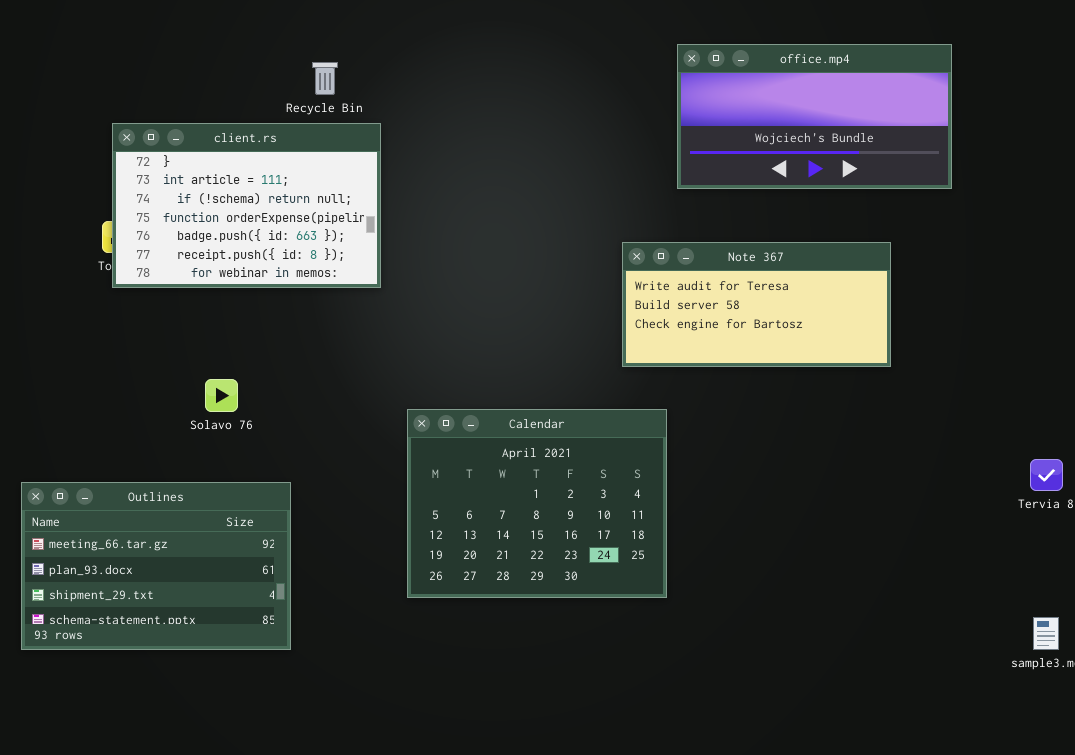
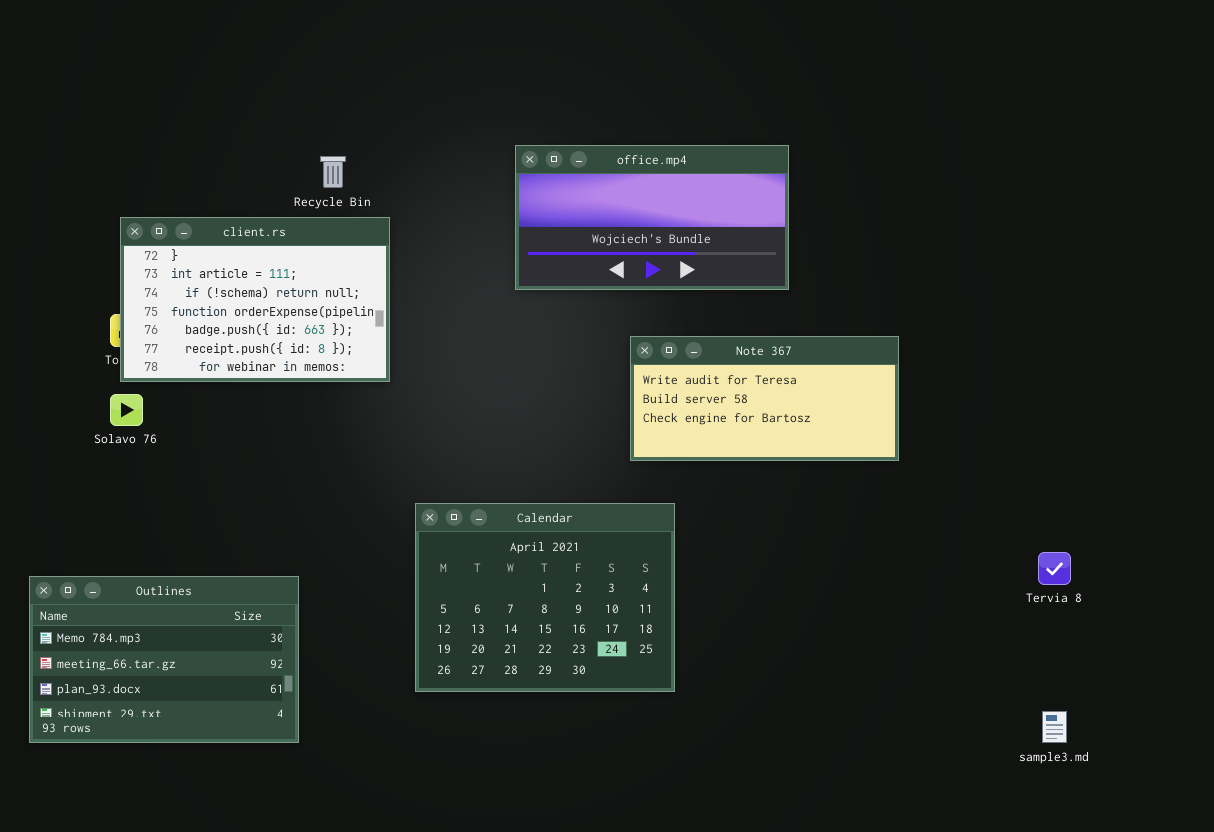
office.mp4: [677,44,952,189] -> [515,145,789,290], moved
Solavo 76: [205,379,238,412] -> [110,394,143,426], moved
Outlines: [21,482,291,650] -> [29,576,299,743], scrolled up 1 row

